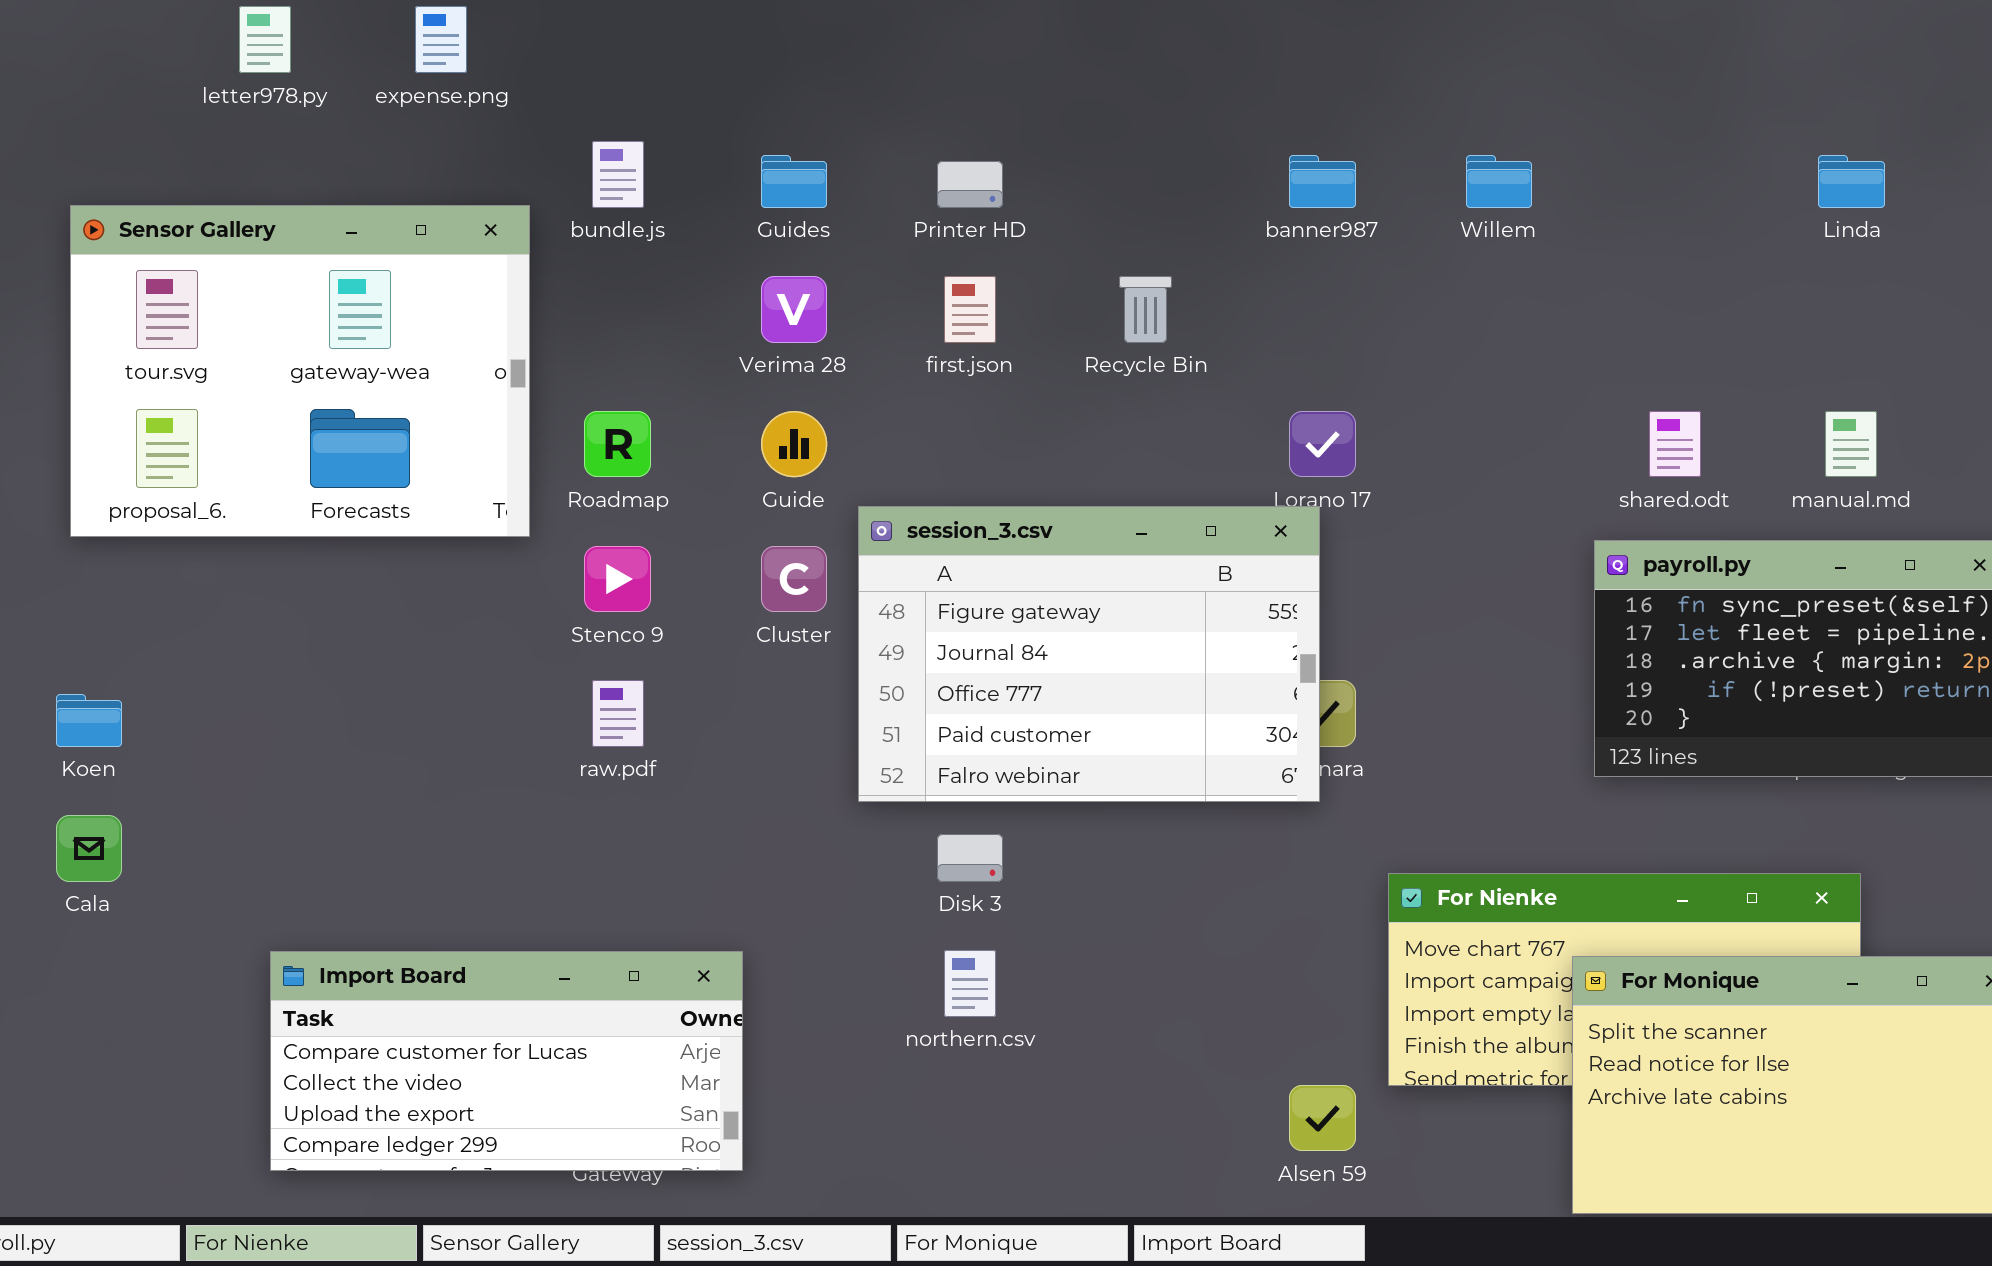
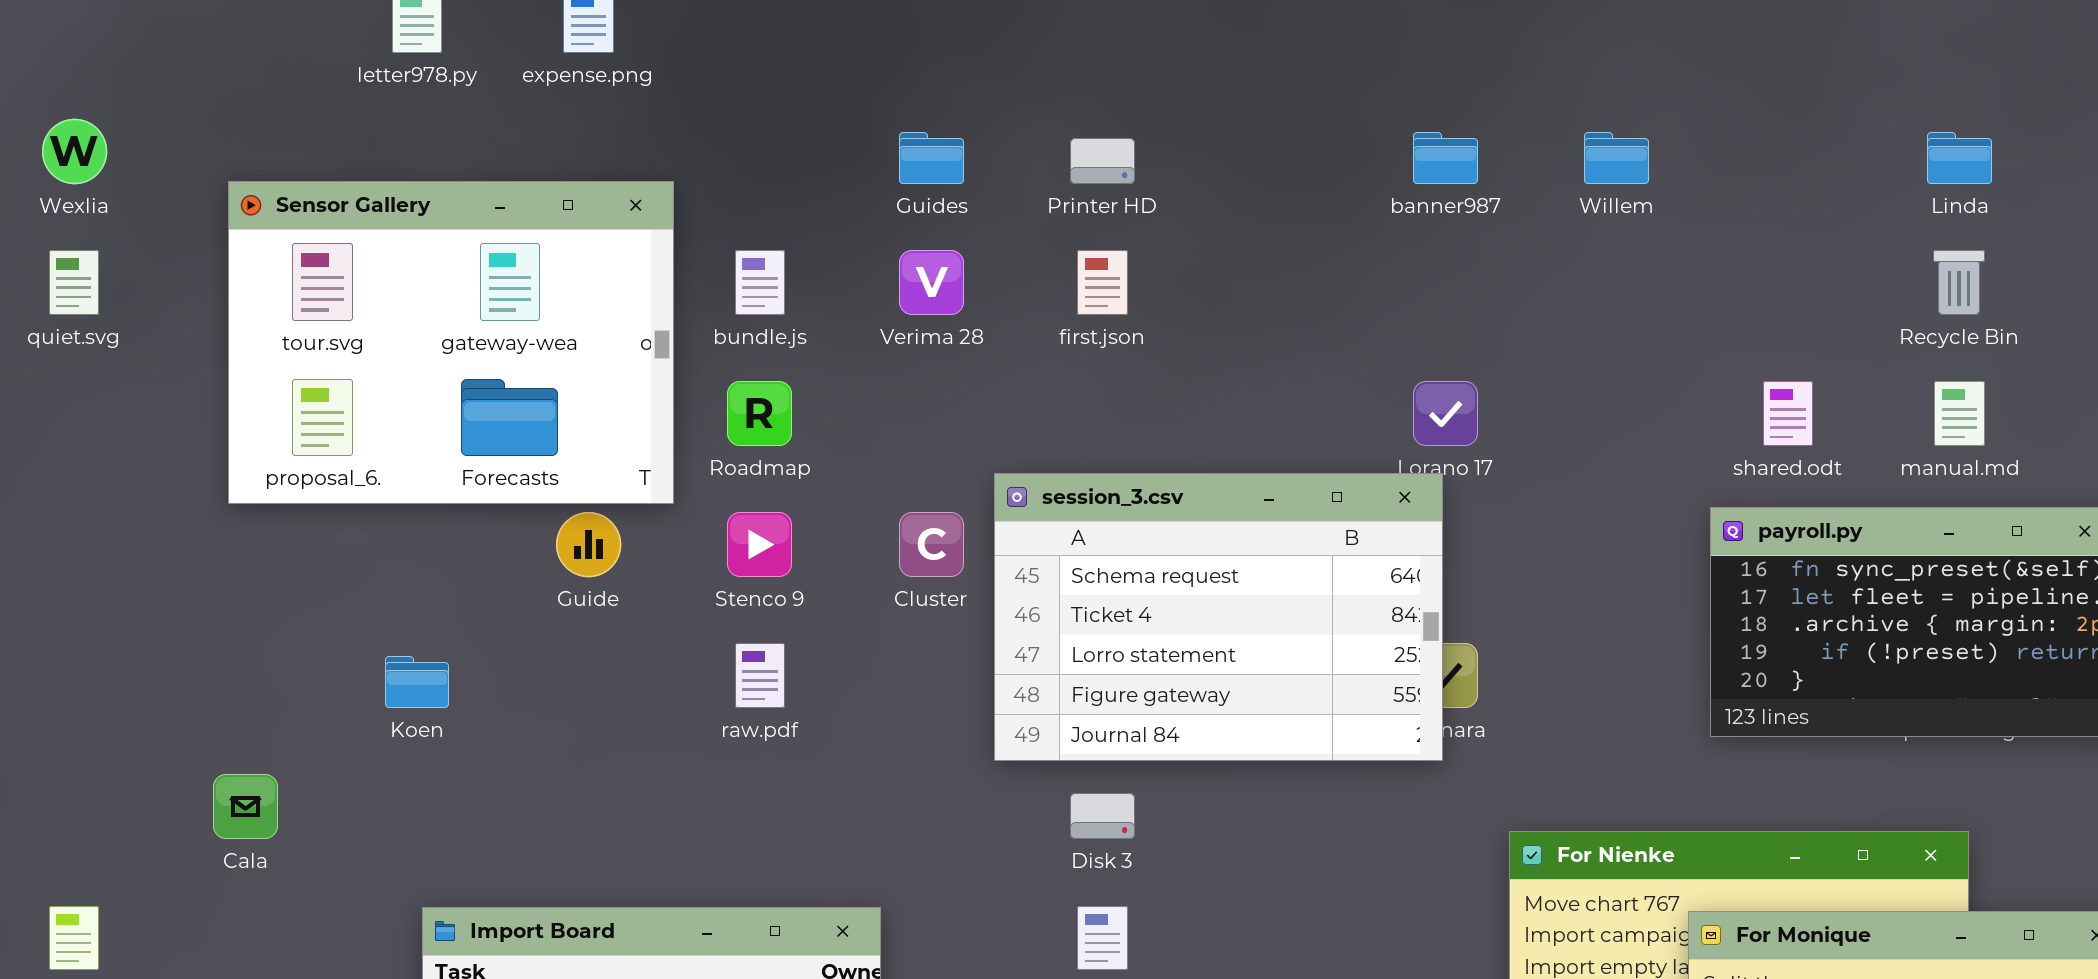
bundle.js: [592,141,644,208] -> [735,250,785,315], moved
Recycle Bin: [1119,276,1172,343] -> [1933,250,1985,315], moved
Guide: [761,411,827,477] -> [556,512,621,577], moved
session_3.csv: [858,506,1320,802] -> [994,473,1443,761], scrolled up 3 rows
Koen: [56,694,122,747] -> [385,656,449,708], moved

